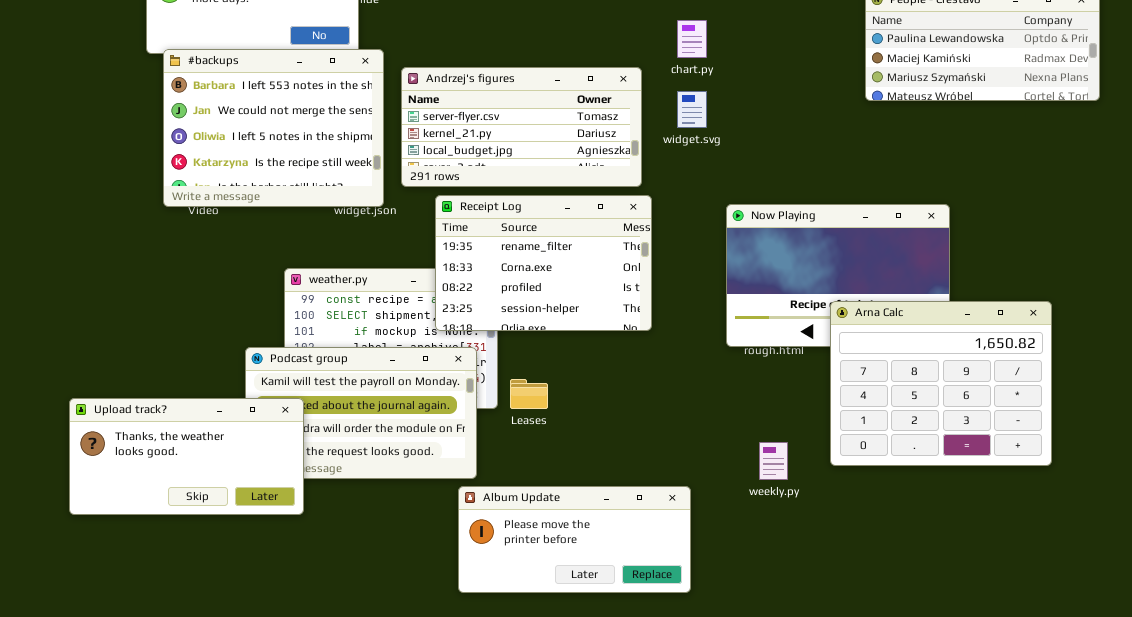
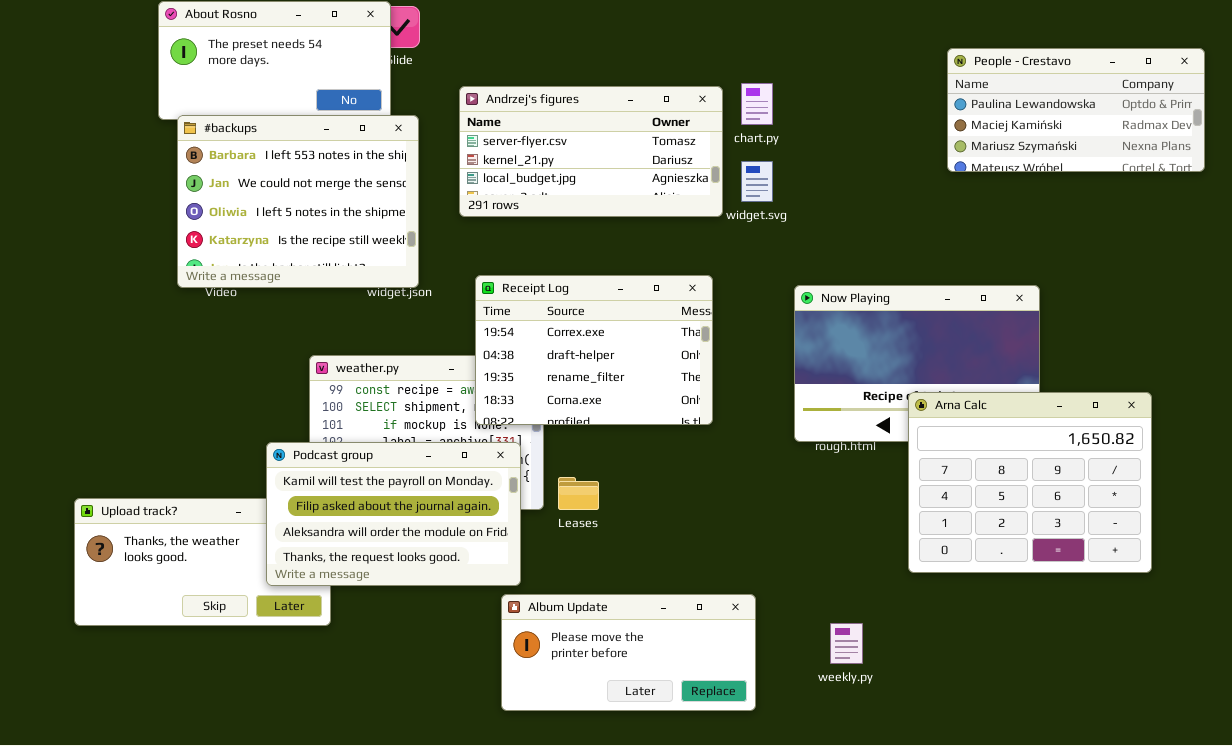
Andrzej's figures: [401,67,642,187] -> [459,86,723,217], moved
Receipt Log: [435,195,652,331] -> [475,275,713,425], scrolled up 2 rows
Podcast group: [245,347,477,479] -> [266,442,521,586], raised
weekly.py: [759,442,788,480] -> [830,623,863,664], moved

